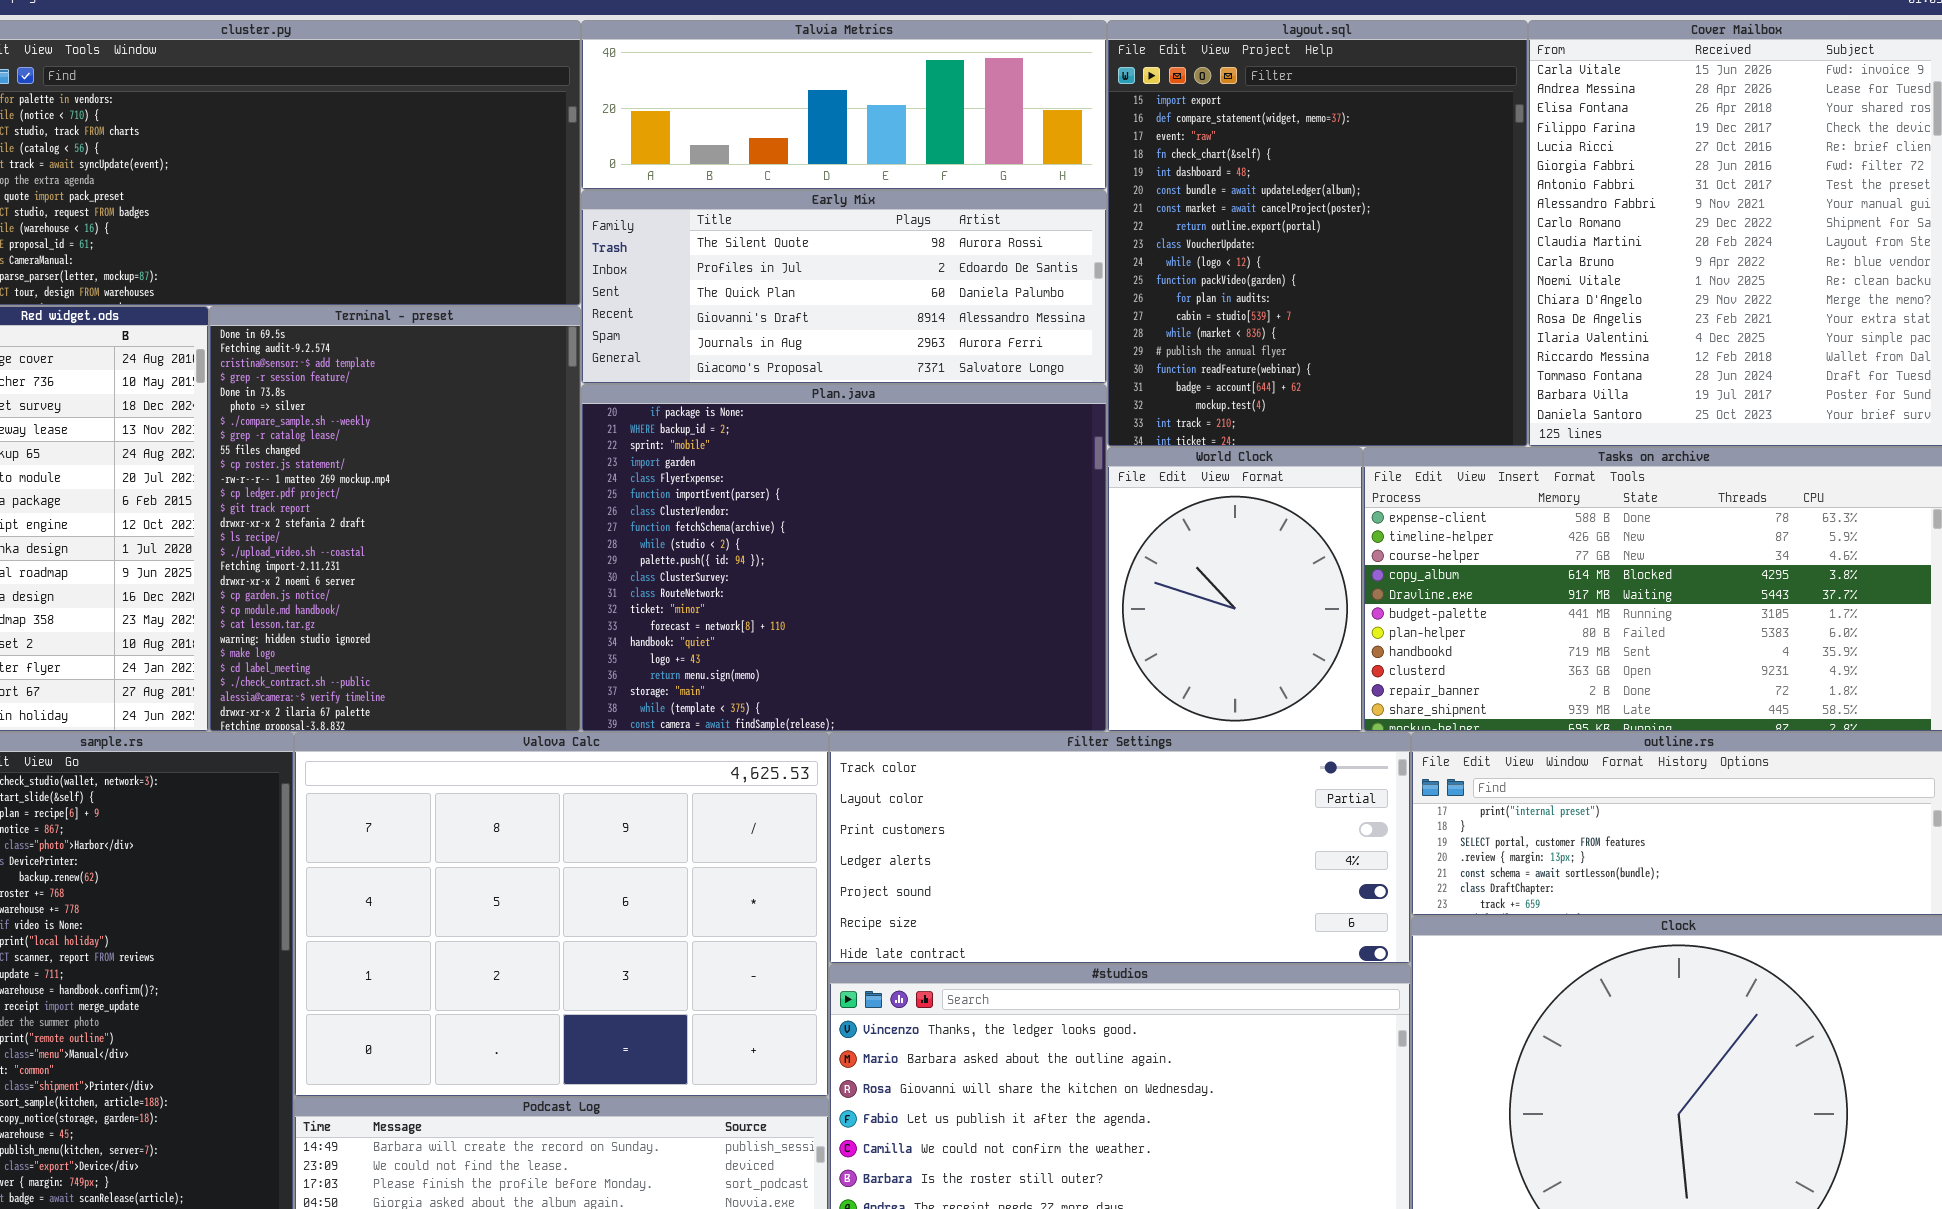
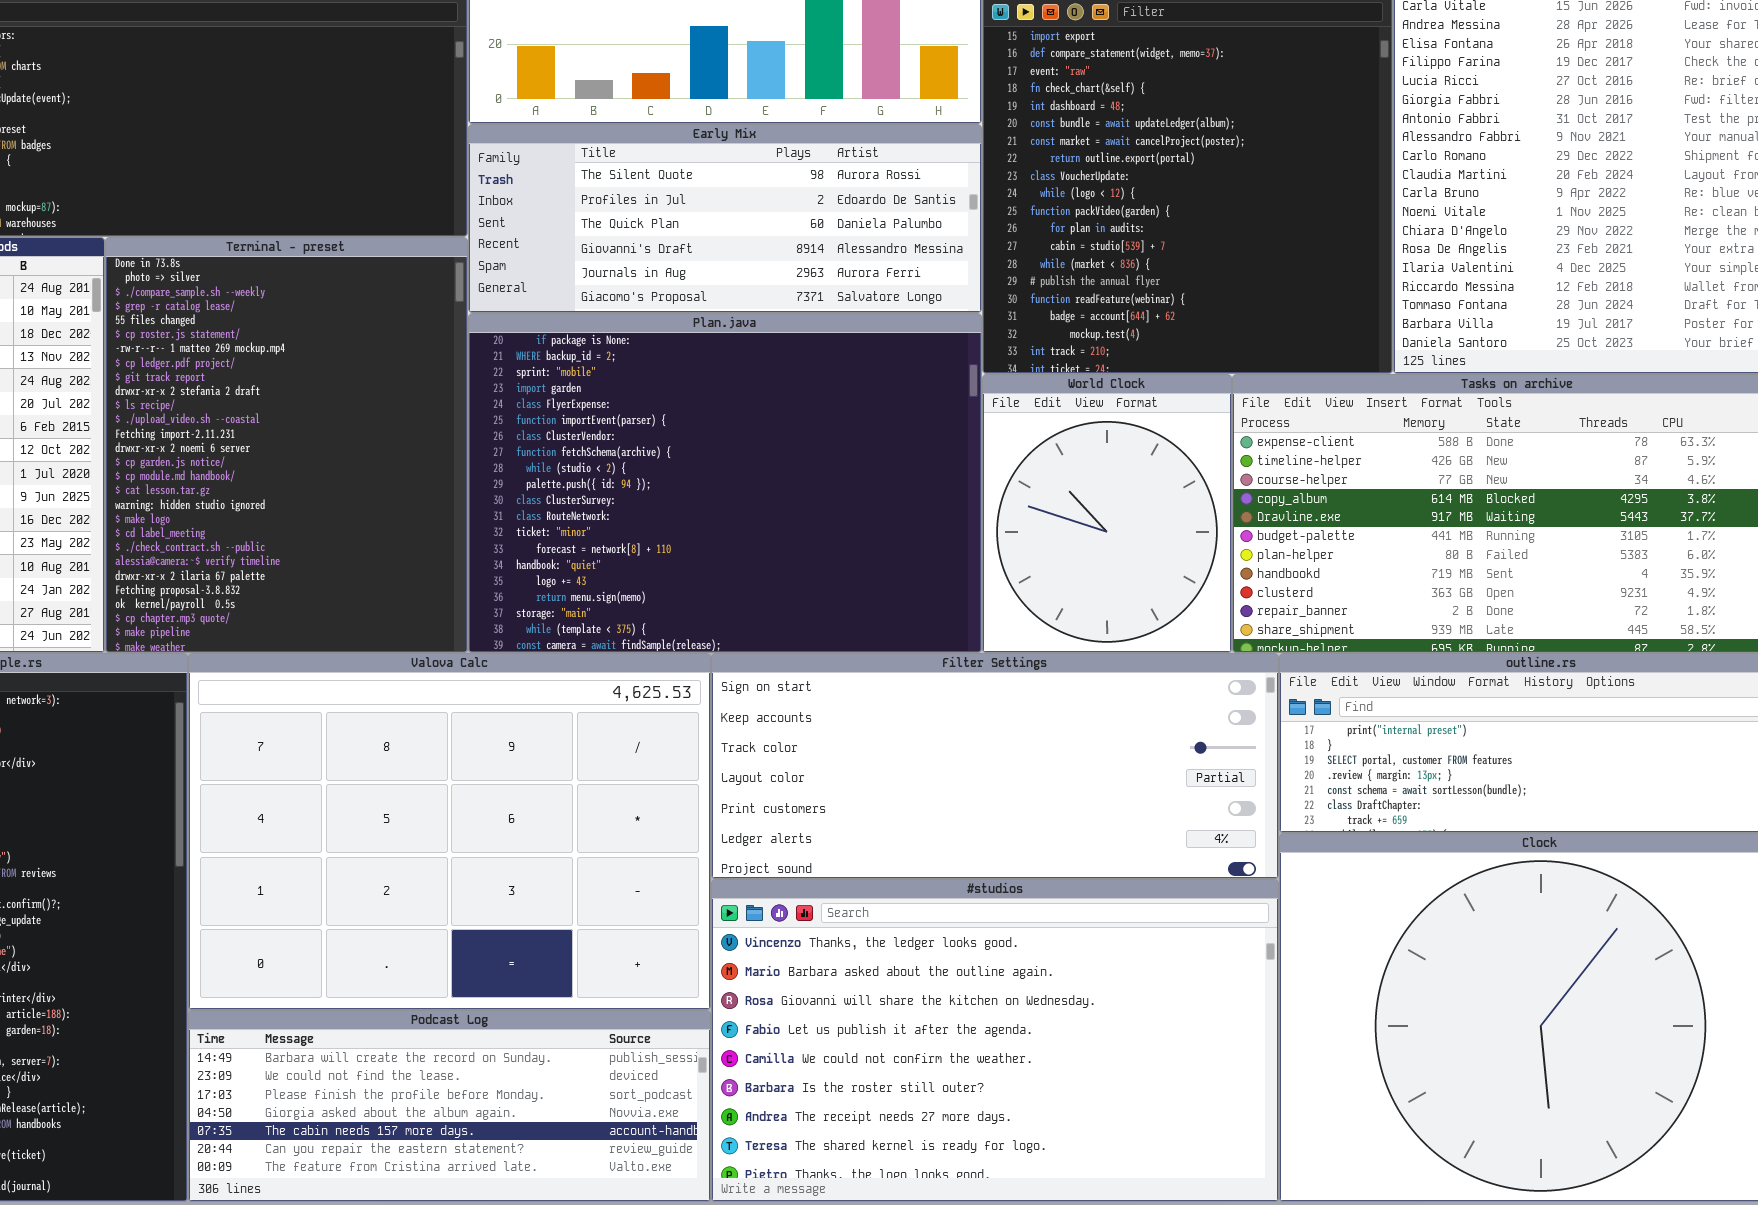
Terminal - preset: [209,306,581,732] -> [105,237,468,653], scrolled down 4 rows
Filter Settings: [829,732,1411,964] -> [711,653,1279,879], scrolled up 2 rows

